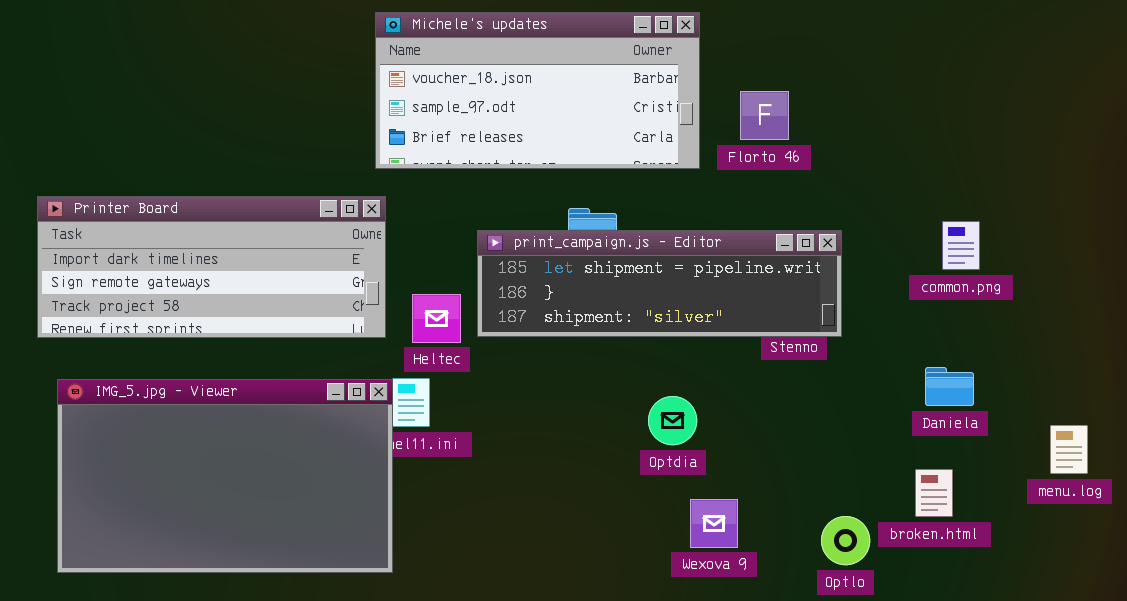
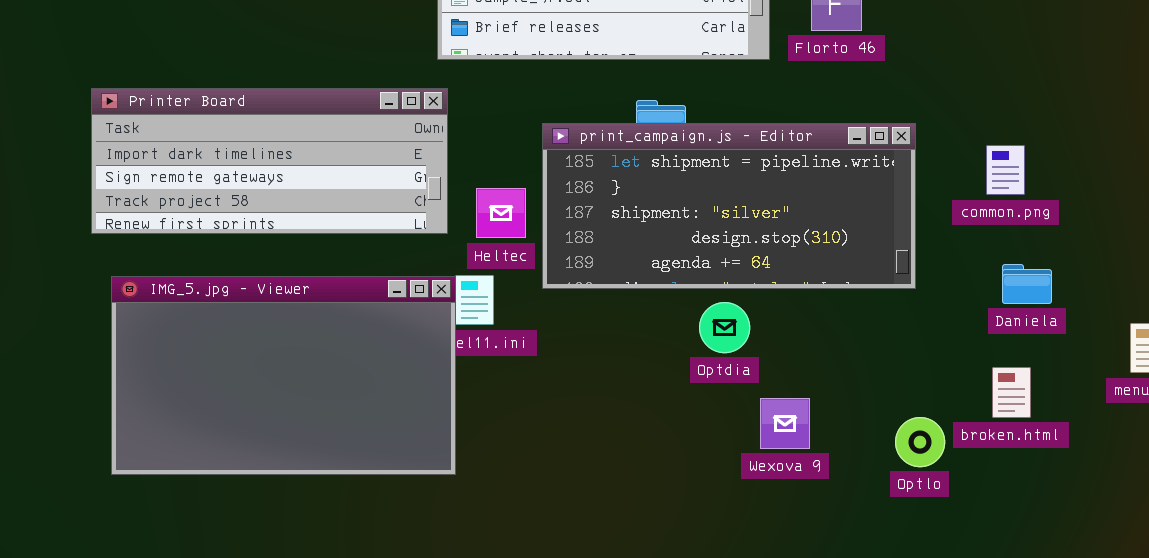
common.png: [942,221,980,270] -> [986,145,1025,195], moved
print_campaign.js - Editor: [477,230,842,337] -> [542,123,916,289], resized
Optdia: [648,396,697,445] -> [699,302,750,353], moved

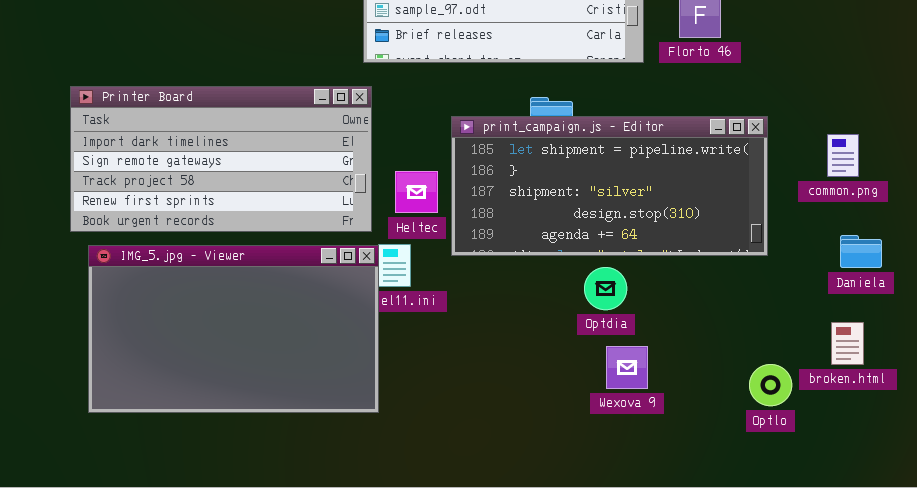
Printer Board: [91,88,448,234] -> [70,86,372,232], resized
Wexova 9: [760,398,810,449] -> [606,346,648,389], moved

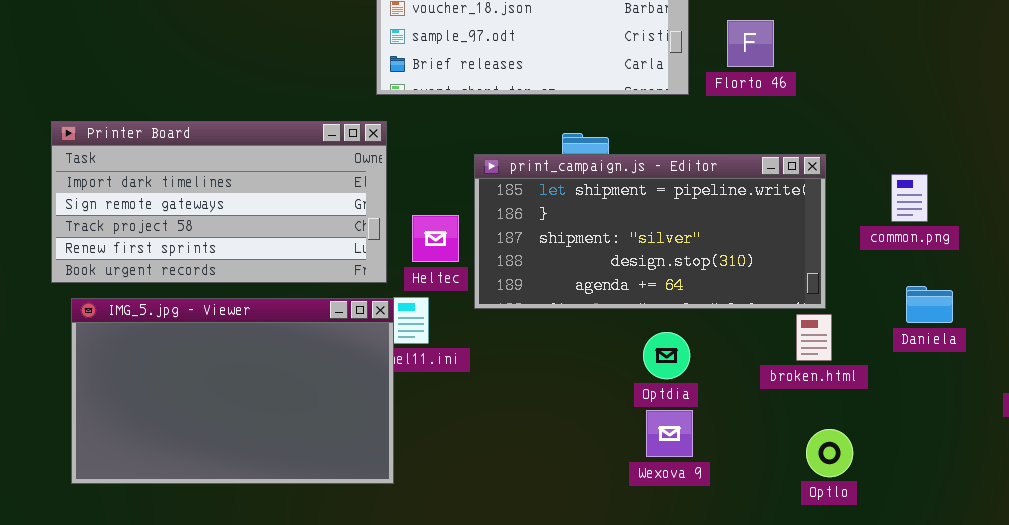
Optdia: [584,267,627,310] -> [643,332,690,379], moved
broken.html: [831,322,864,365] -> [796,314,832,361], moved

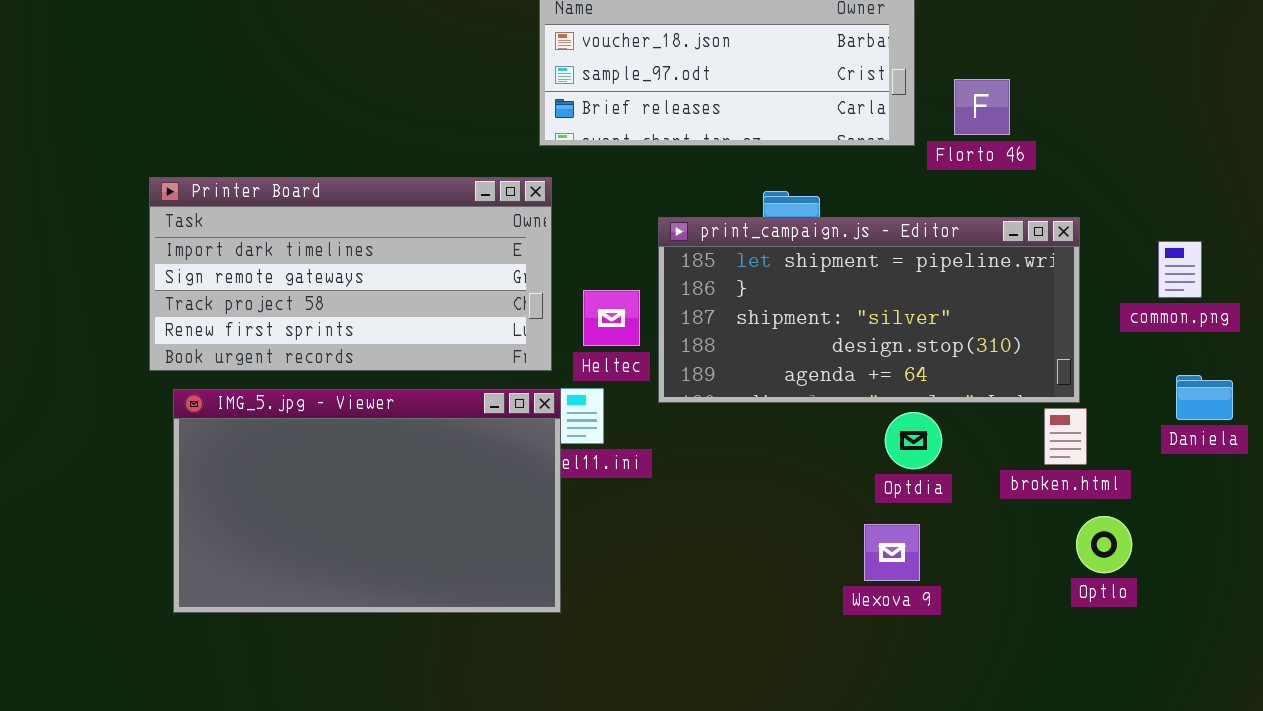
Florto 46: [727,20,774,67] -> [954,79,1010,135], moved
Optdia: [643,332,690,379] -> [885,412,942,469], moved
Optlo: [806,429,853,477] -> [1076,516,1132,573], moved

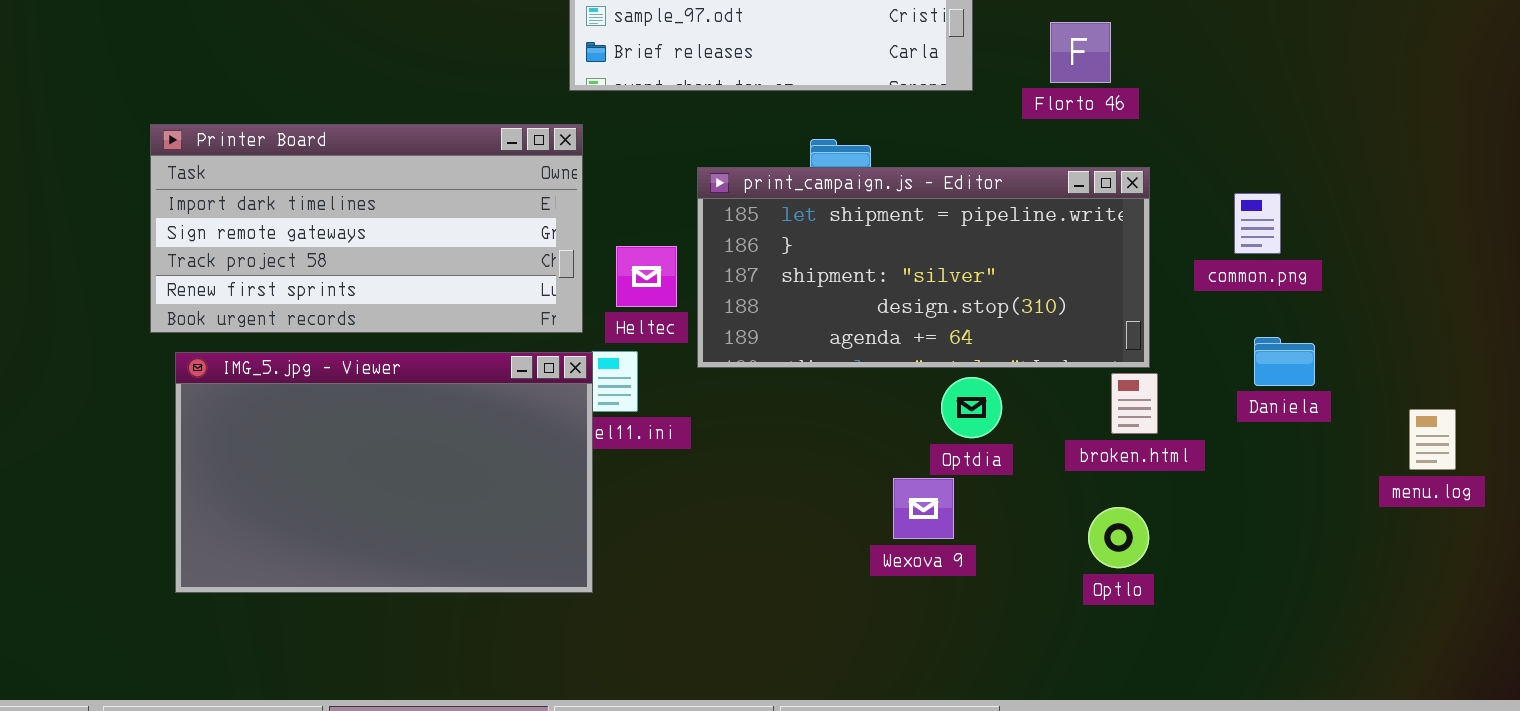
Florto 46: [954,79,1010,135] -> [1050,22,1111,83], moved
Optlo: [1076,516,1132,573] -> [1088,507,1149,568], moved
Wexova 9: [864,524,920,581] -> [893,478,954,539], moved

